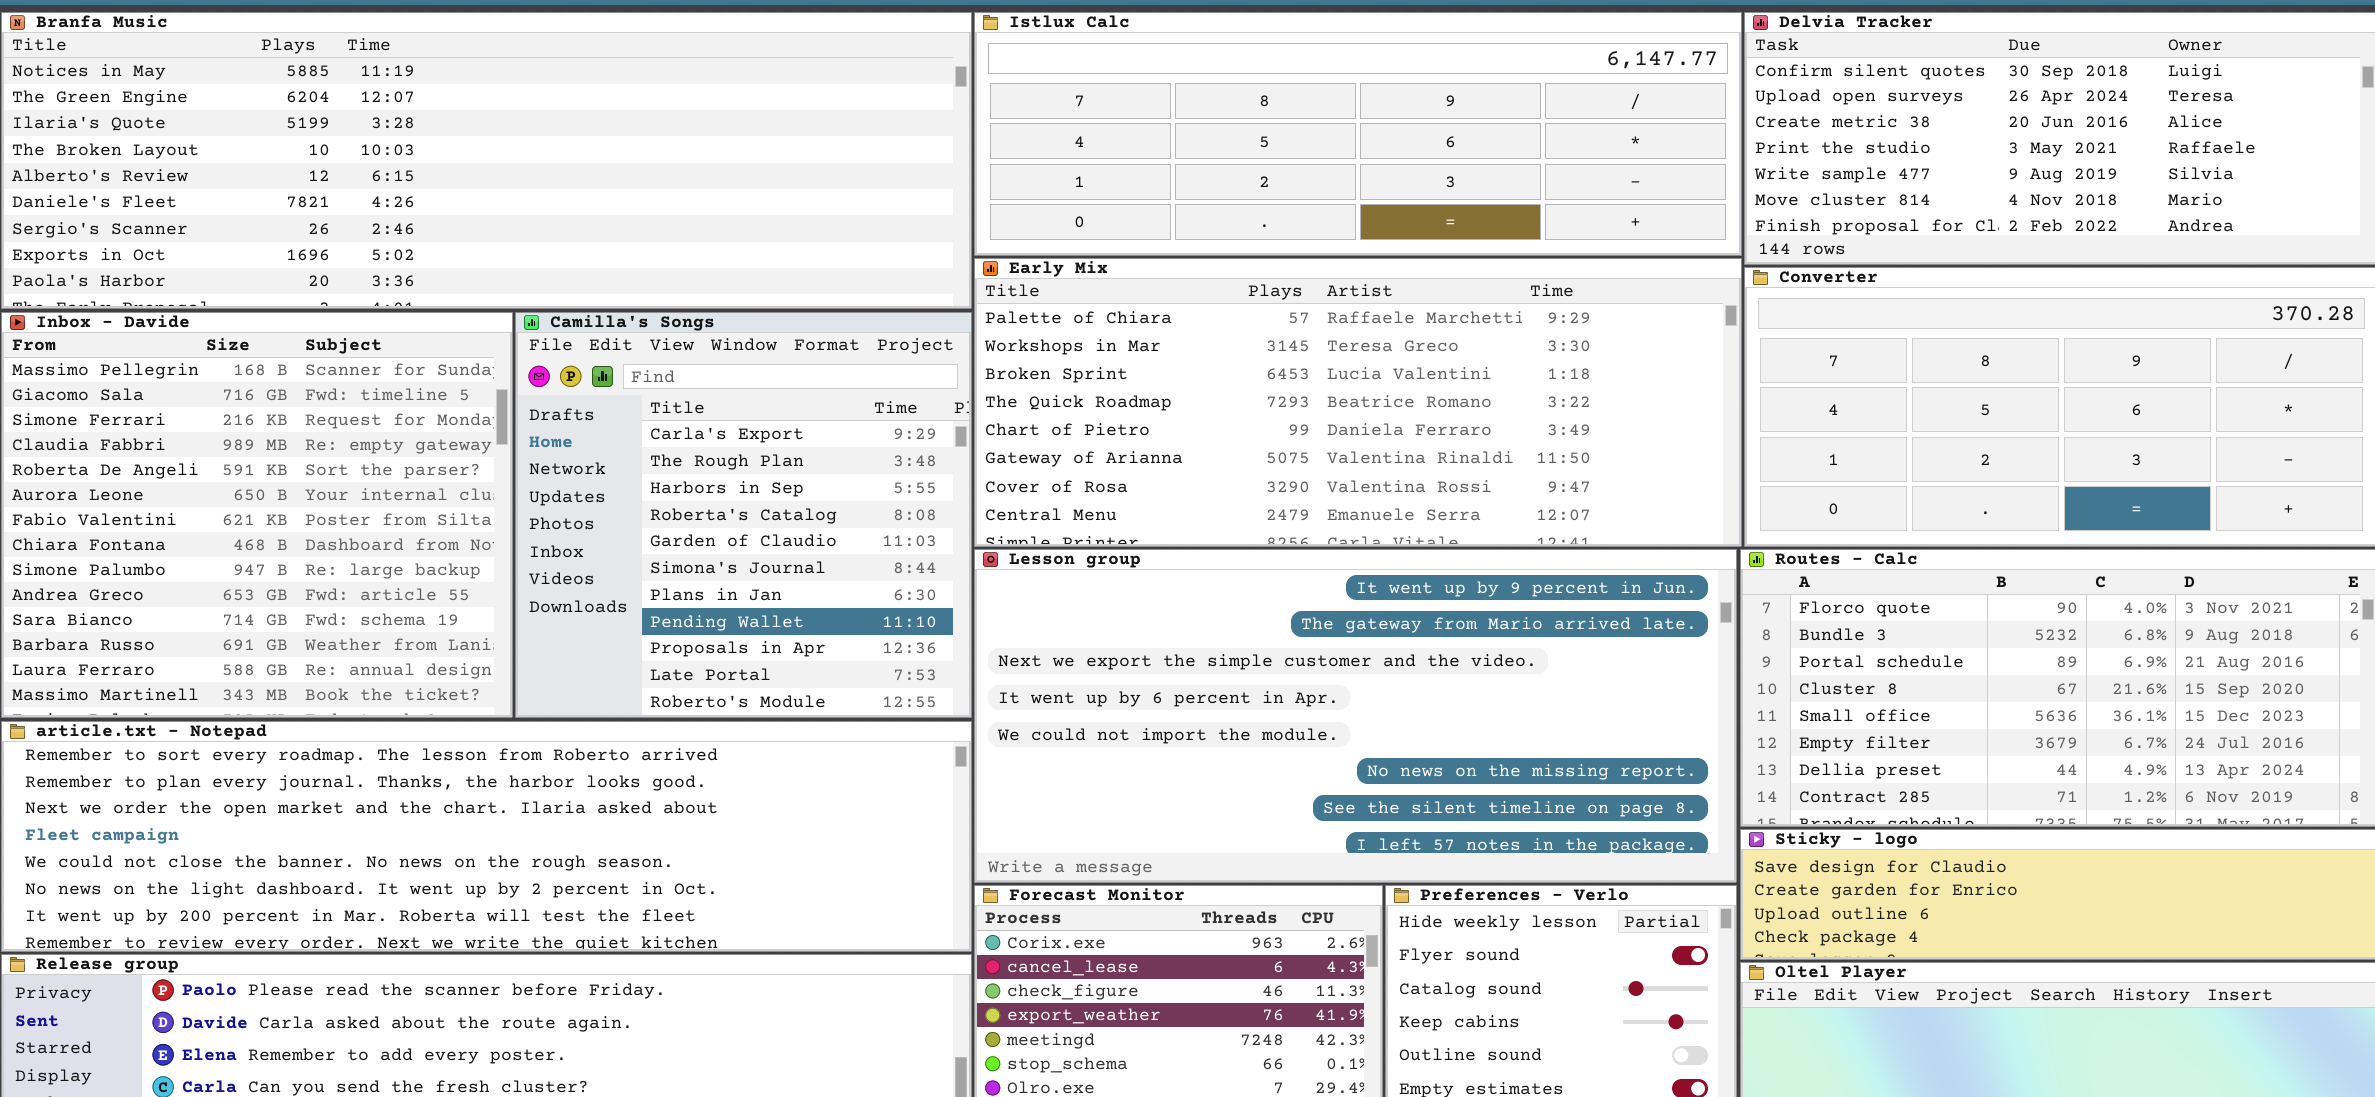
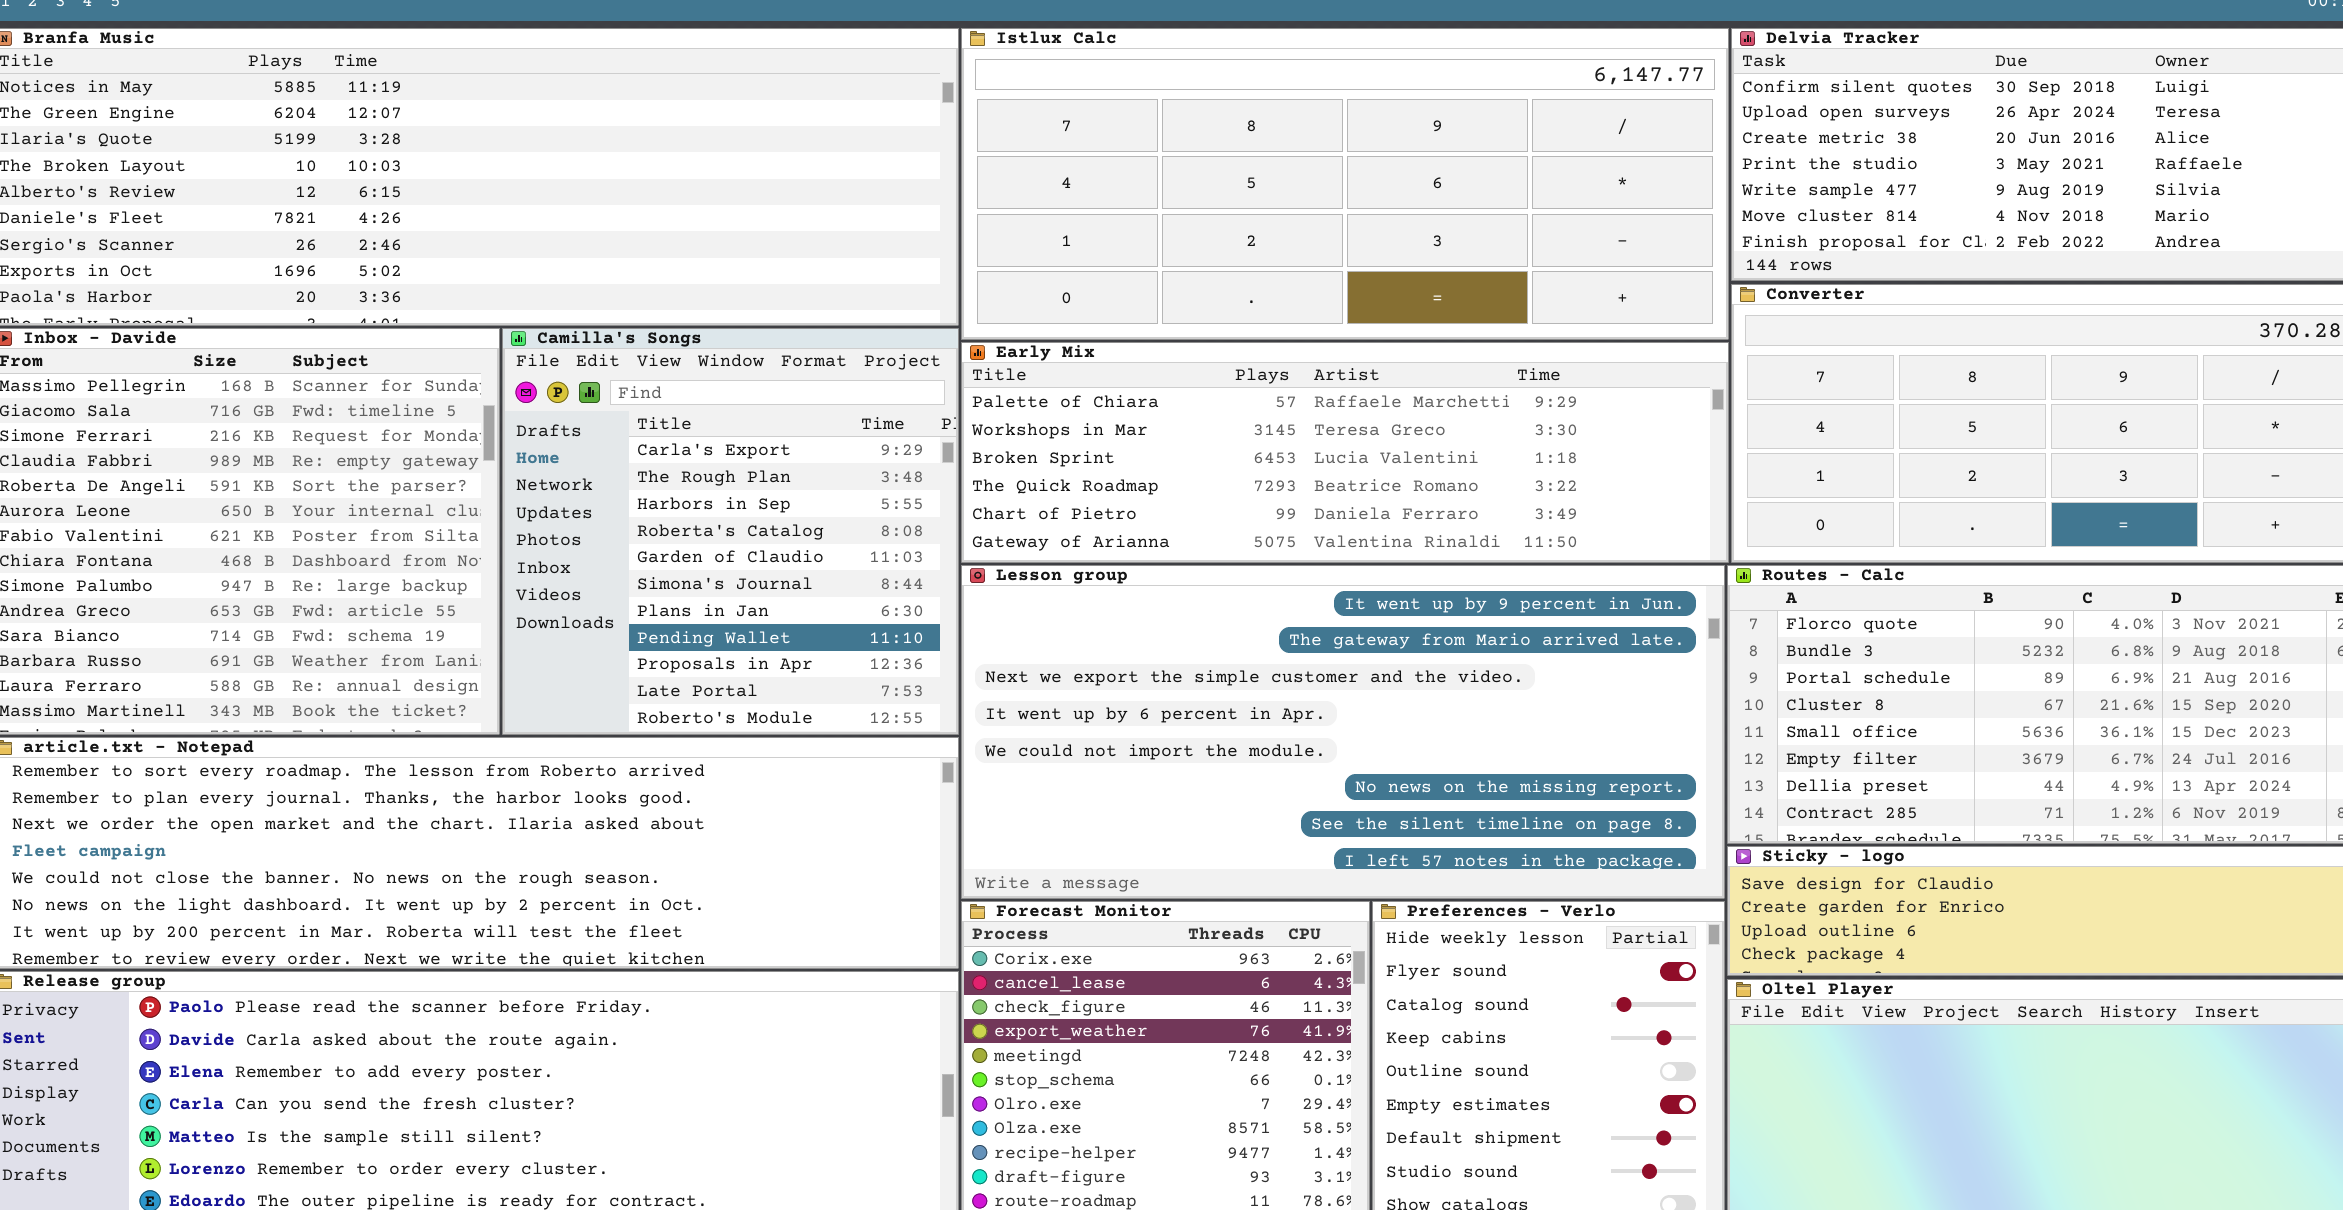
Istlux Calc: [974,12,1742,256] -> [961,28,1729,340], resized
Early Mix: [974,258,1742,547] -> [961,342,1729,563], resized

